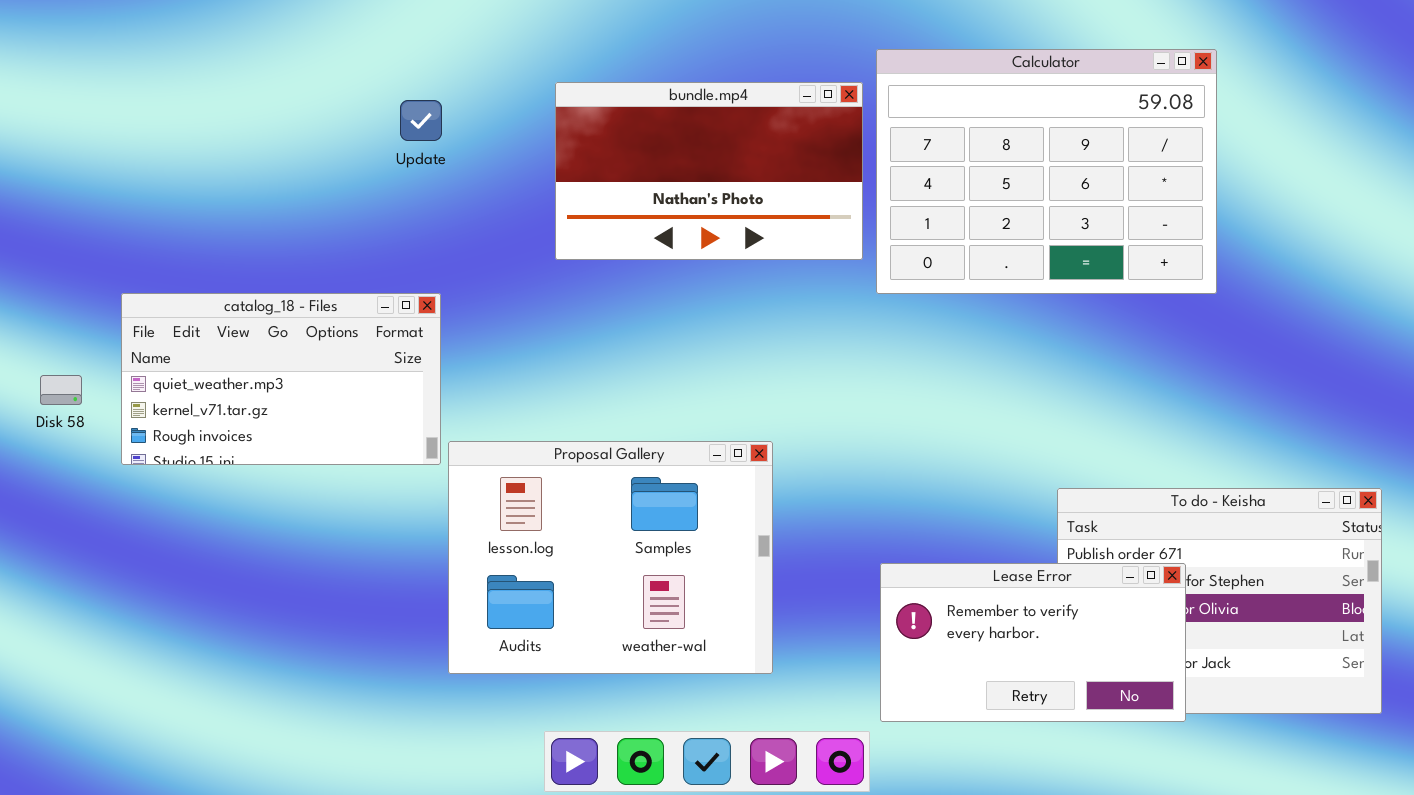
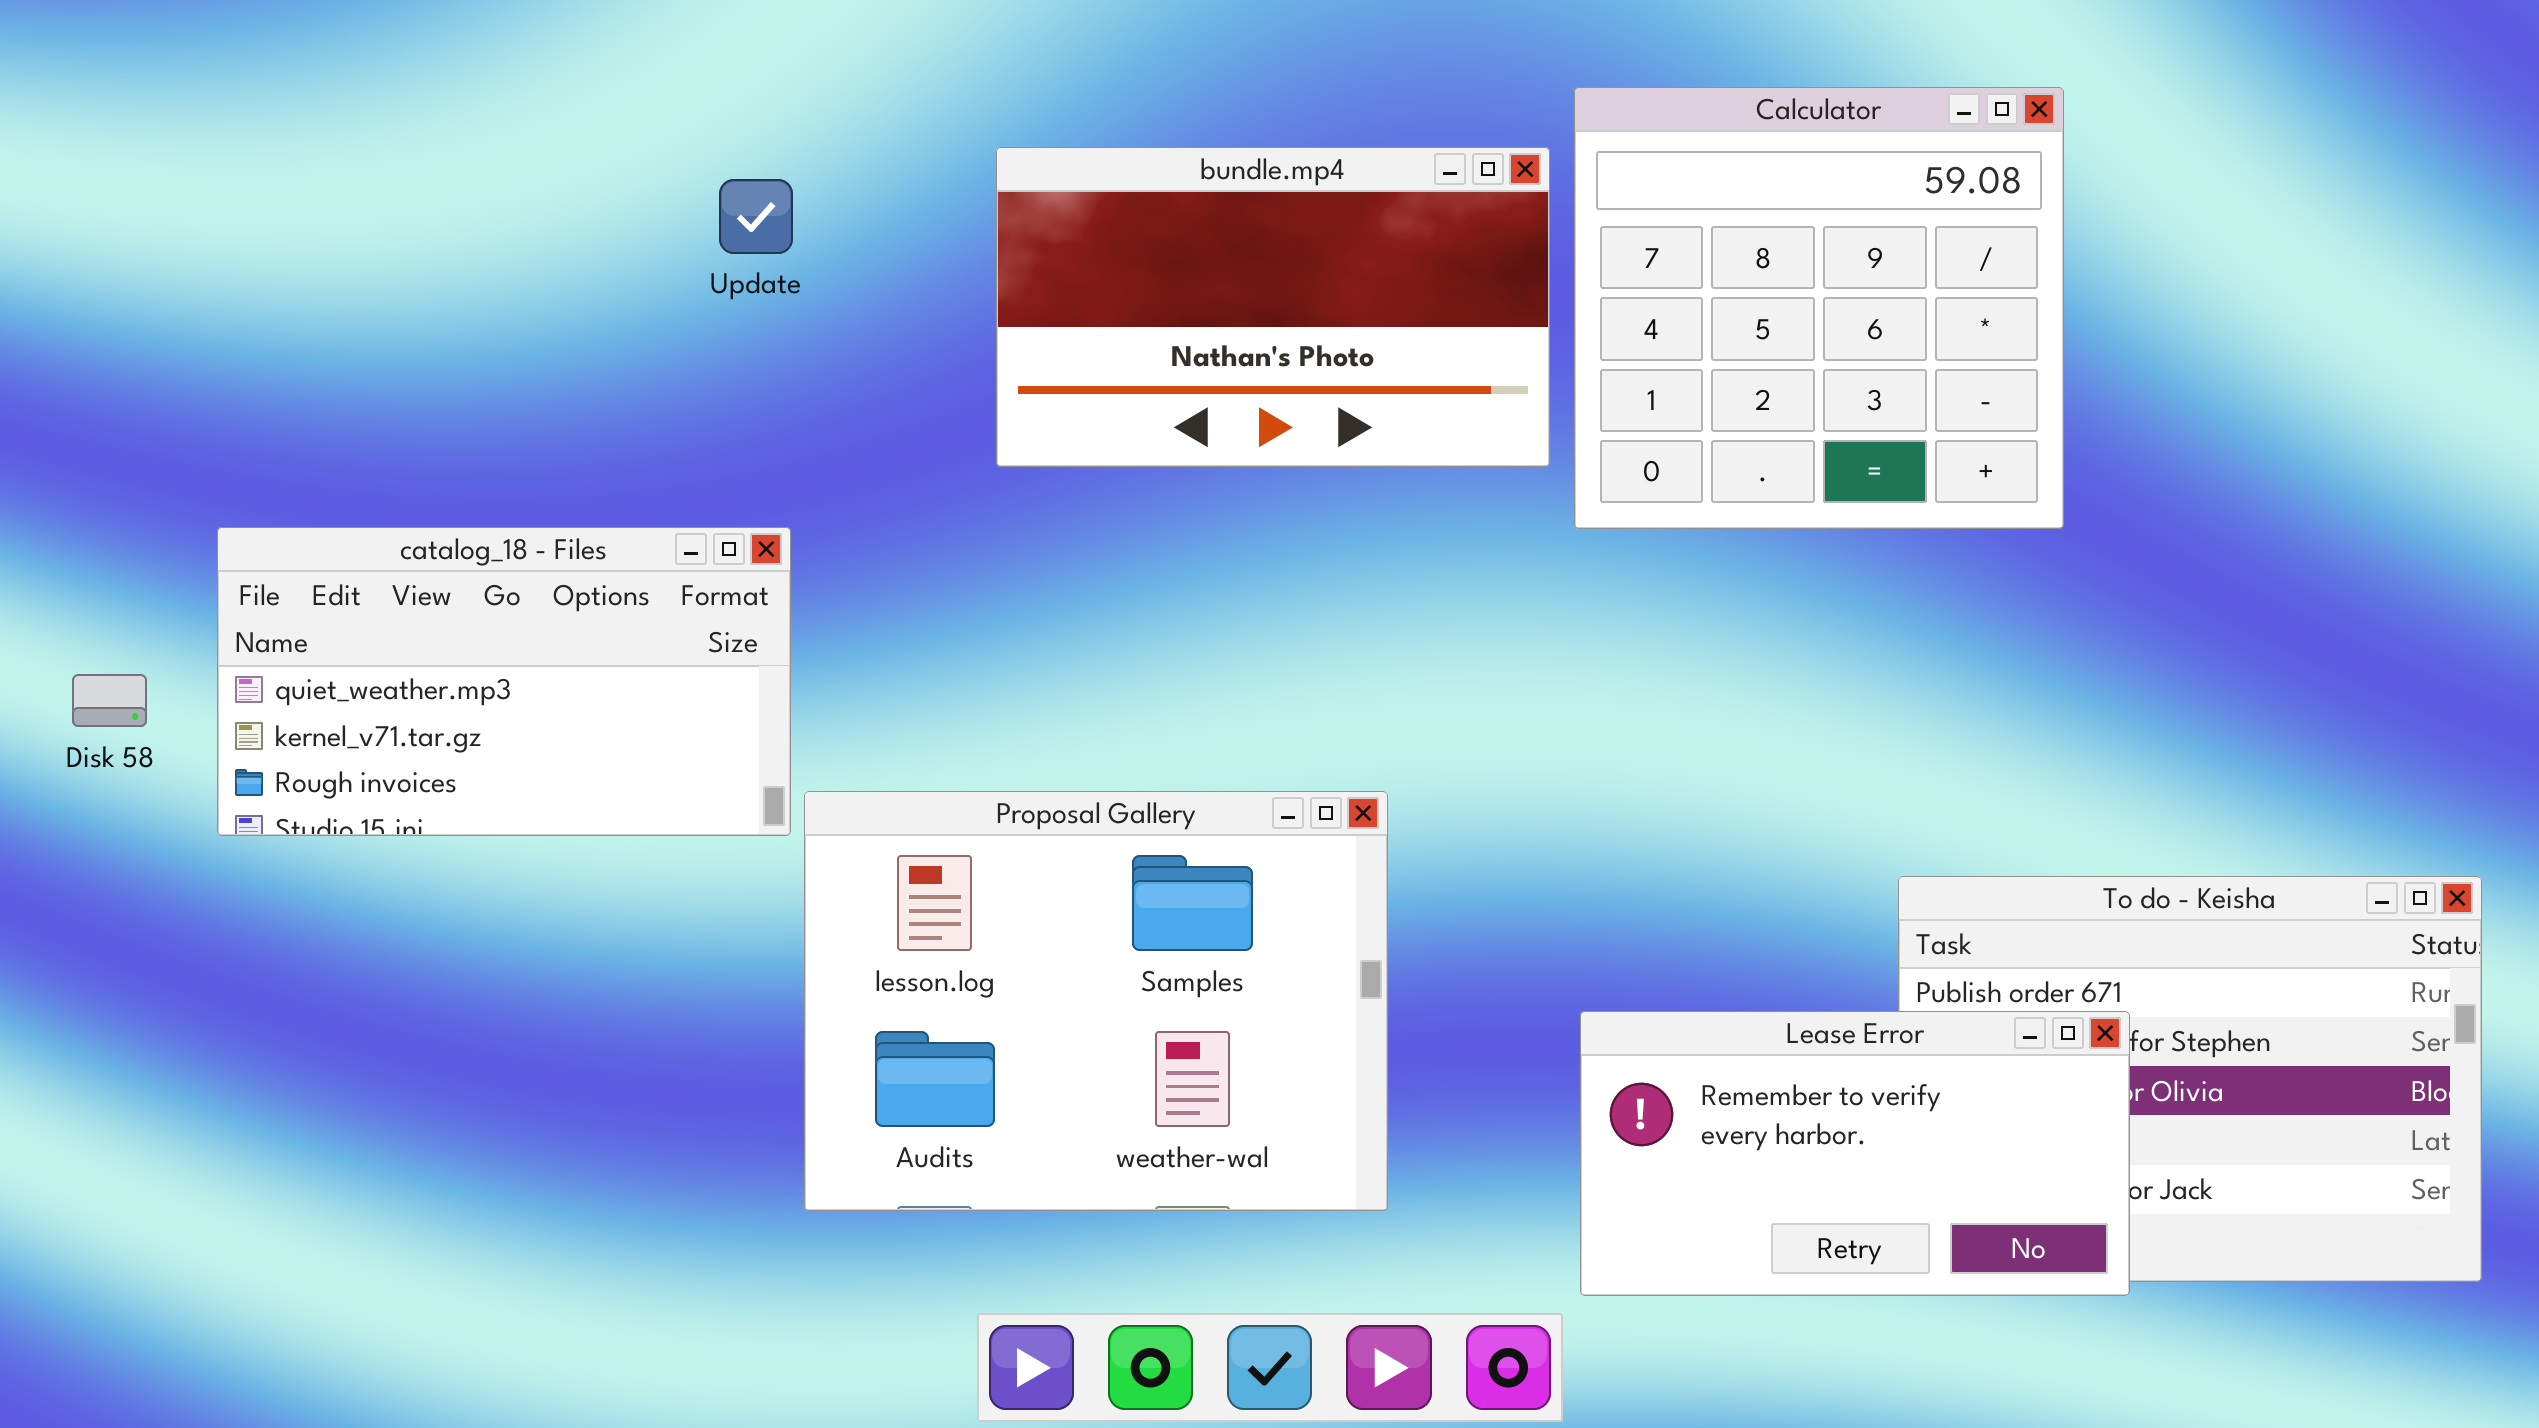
Calculator: [876,49,1217,294] -> [1574,87,2064,529], resized

